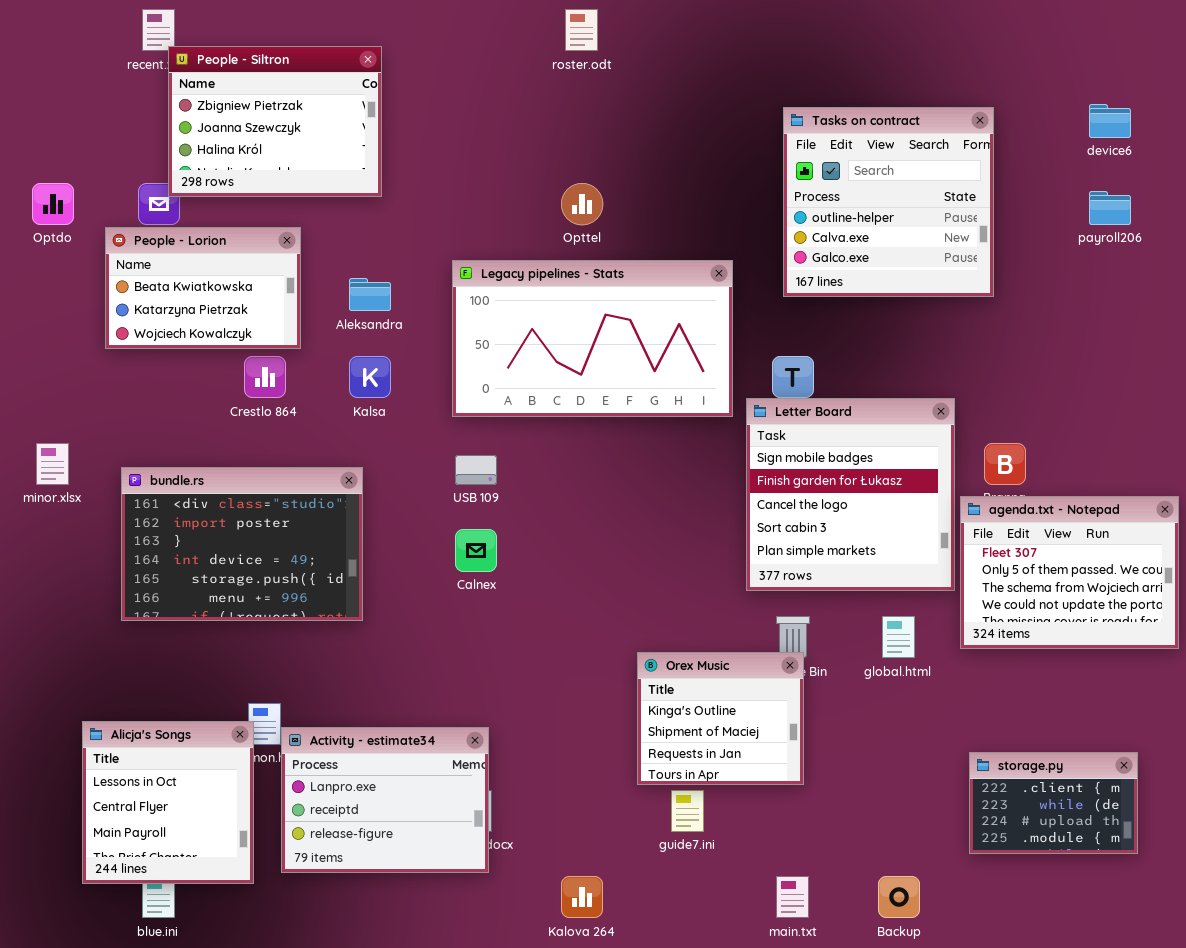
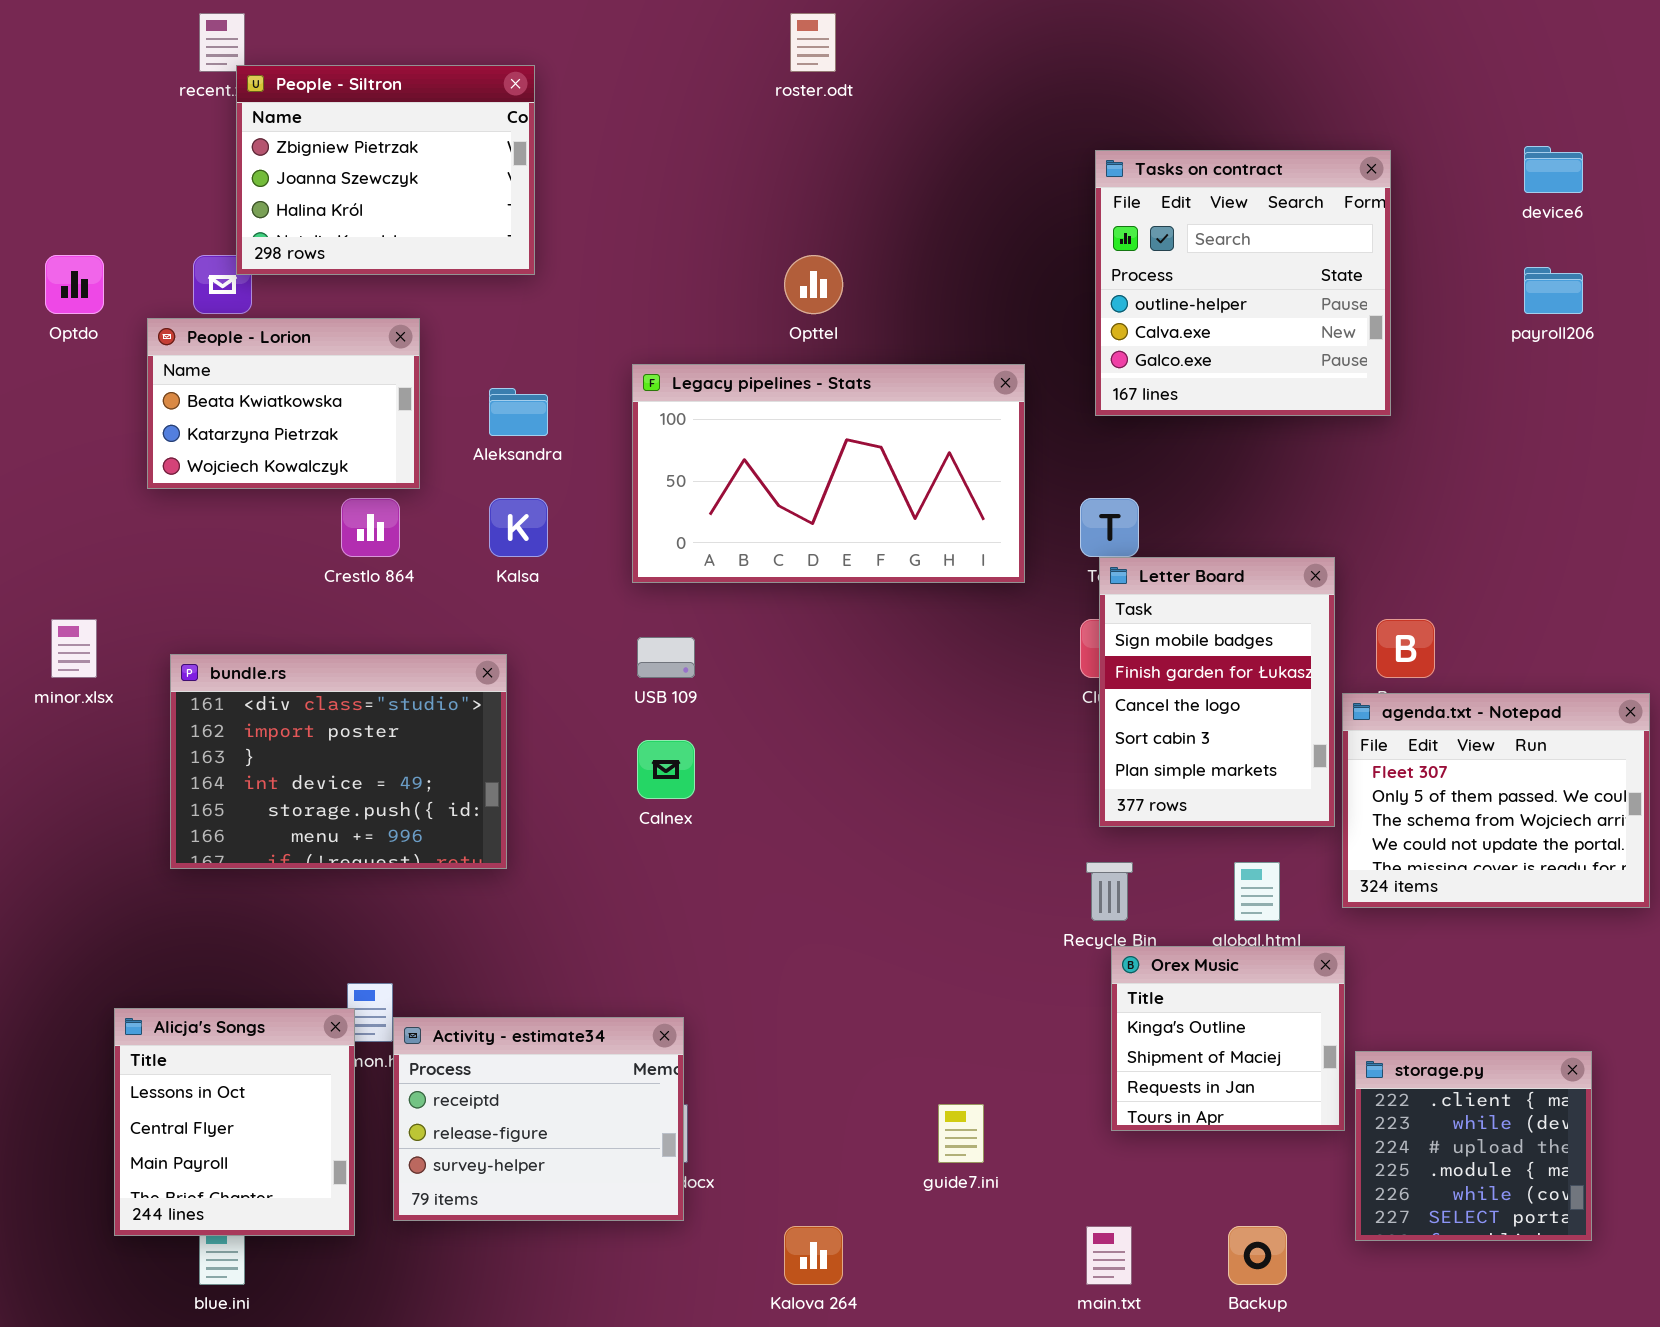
Letter Board: [746,398,955,591] -> [1099,557,1335,827], resized
Orex Music: [637,652,804,785] -> [1111,946,1345,1131], moved
Activity - estimate34: [281,727,489,873] -> [393,1017,684,1221], scrolled down 1 row
storage.py: [969,752,1138,854] -> [1355,1051,1592,1241], resized

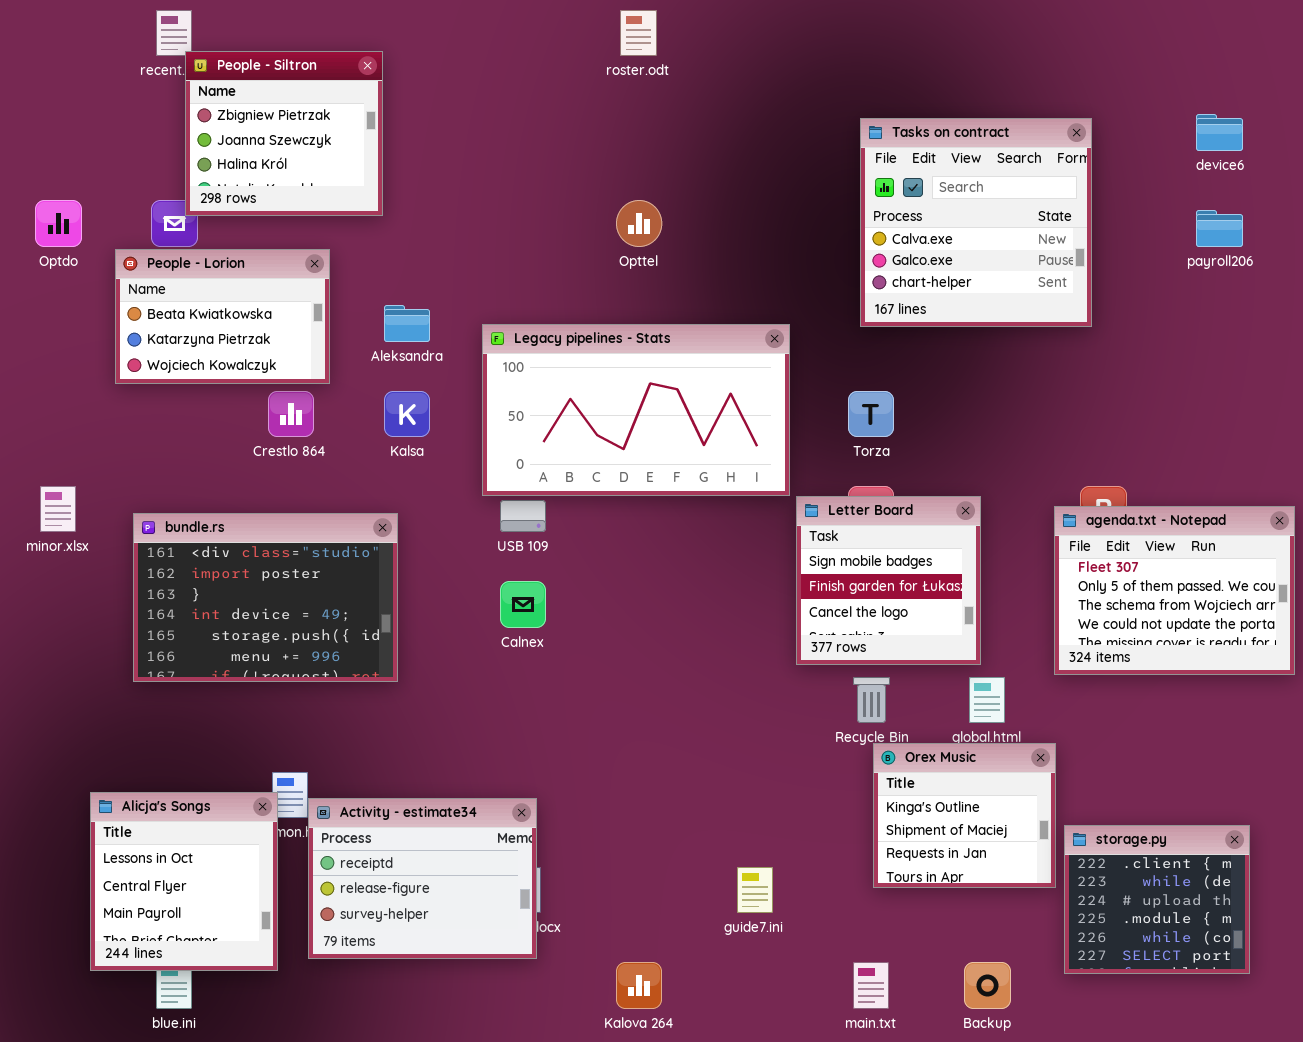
People - Siltron: [236,65,535,275] -> [185,51,383,216], resized
Tasks on contract: [1095,150,1391,416] -> [860,118,1092,327], scrolled down 1 row
Legacy pipelines - Stats: [632,364,1025,583] -> [482,324,790,496], moved
Letter Board: [1099,557,1335,827] -> [796,496,981,665], moved, resized
agenda.txt - Notepad: [1342,693,1650,908] -> [1054,506,1295,675], moved

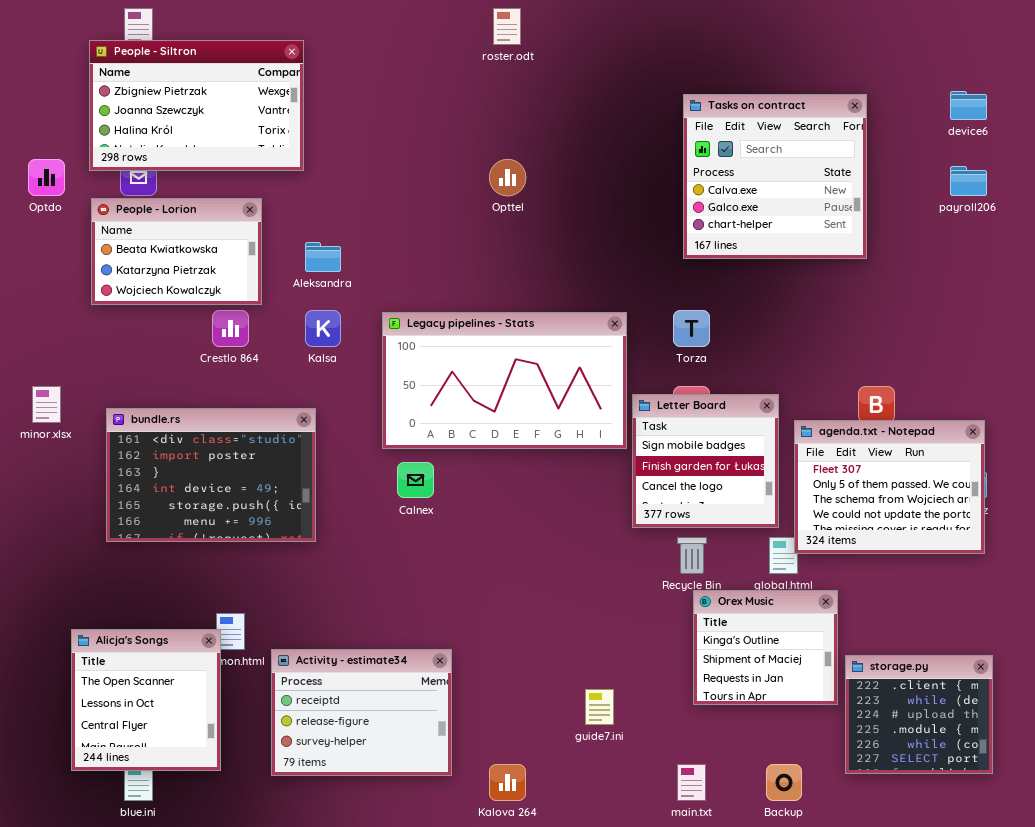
People - Siltron: [185,51,383,216] -> [89,40,304,171], resized
Legacy pipelines - Stats: [482,324,790,496] -> [382,312,627,449], moved
agenda.txt - Notepad: [1054,506,1295,675] -> [794,420,985,554], moved
Alicja's Songs: [90,792,278,971] -> [71,629,221,771], scrolled up 1 row
Activity - estimate34: [308,798,537,959] -> [271,649,452,776], moved

